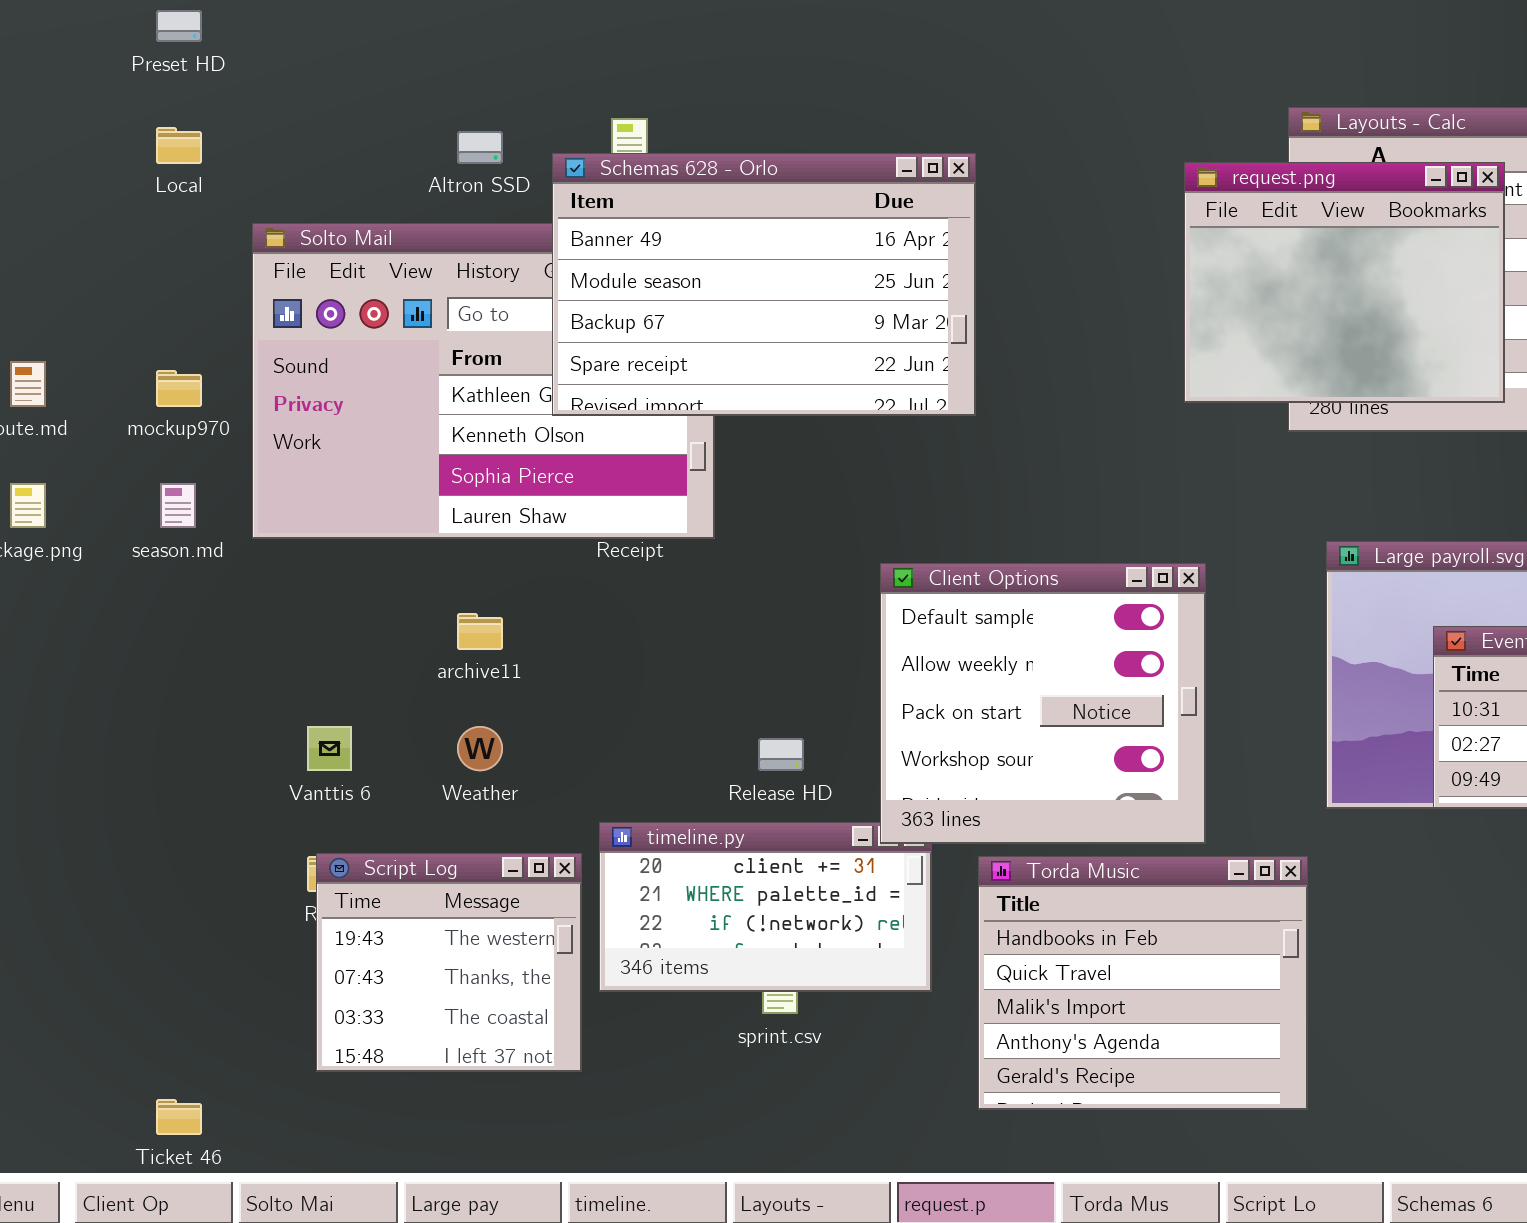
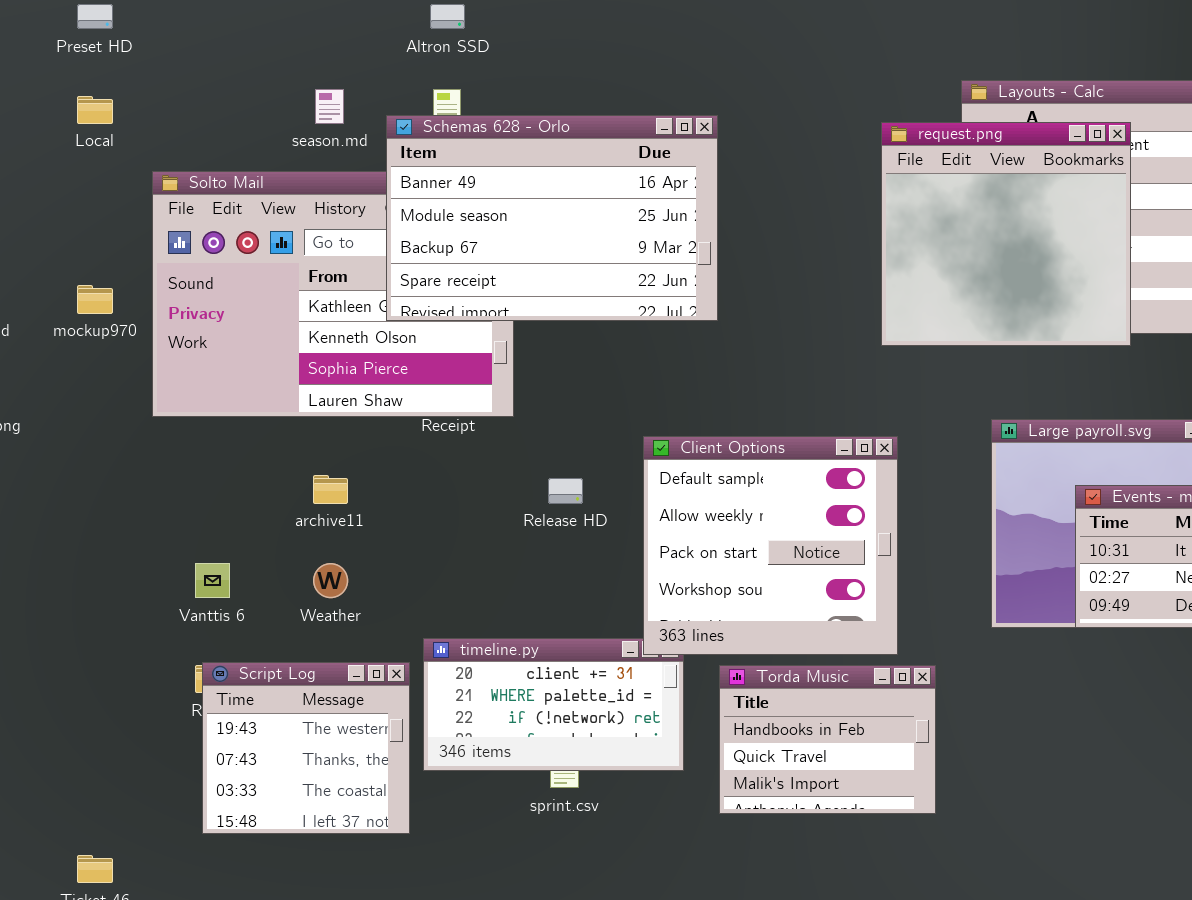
Altron SSD: [457,131,503,164] -> [430,4,465,29], moved
request.png: [1184,162,1505,403] -> [881,122,1131,346], resized
season.md: [160,483,196,528] -> [315,89,344,124], moved
Release HD: [758,738,804,771] -> [548,478,583,504], moved
Torda Music: [978,856,1308,1110] -> [719,665,936,814], resized

